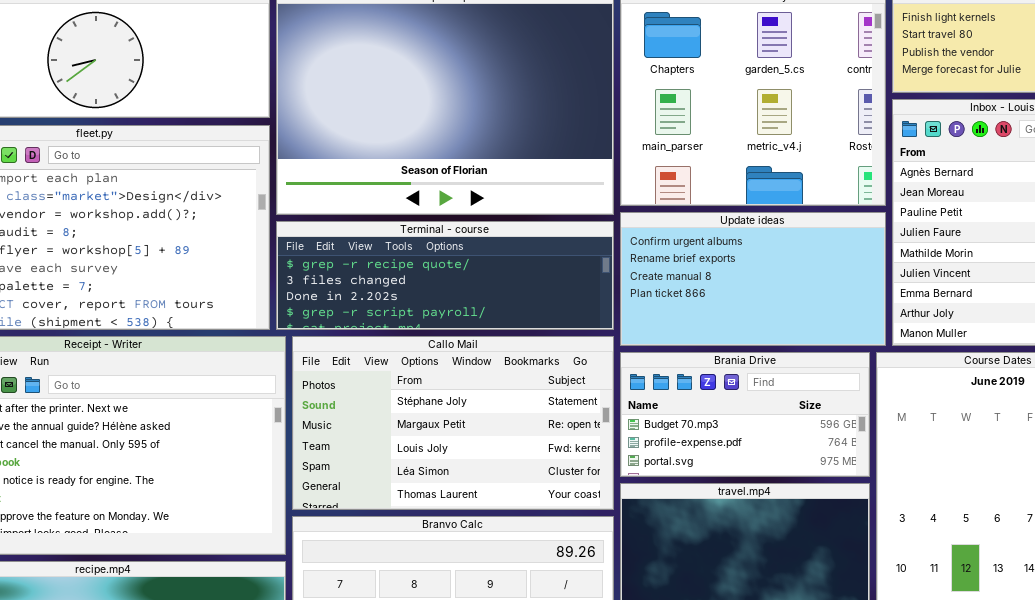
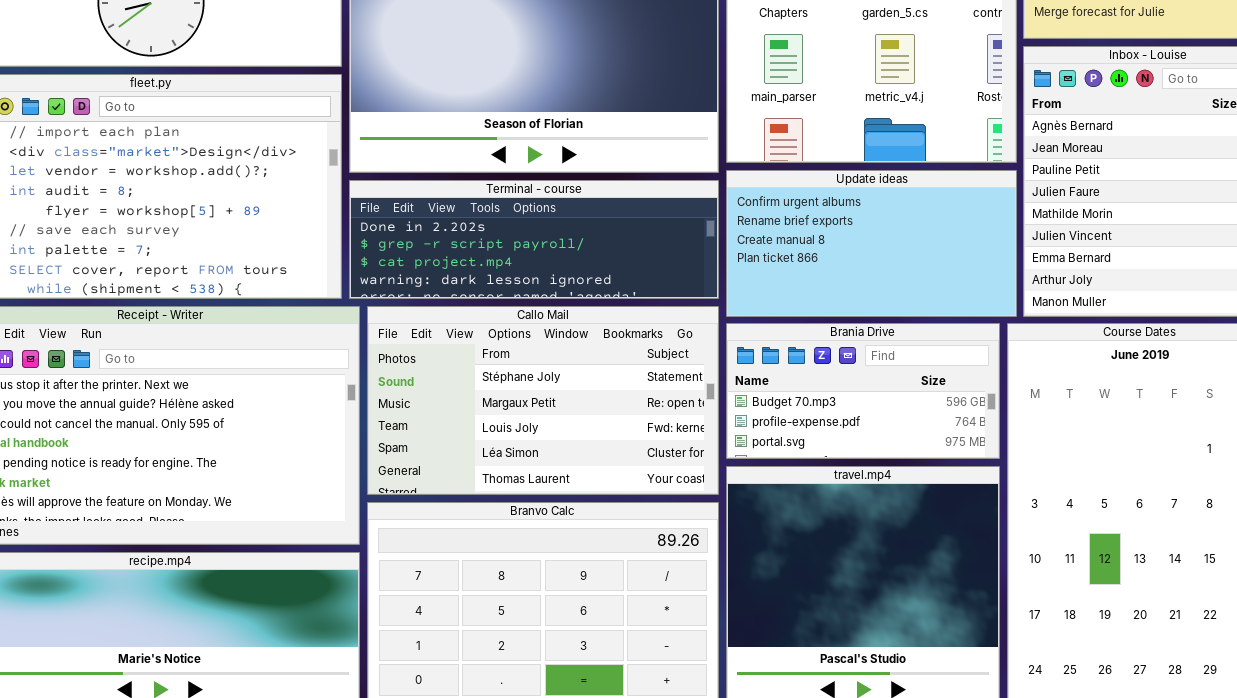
Terminal - course: [276,221,614,330] -> [349,180,719,299], scrolled down 2 rows

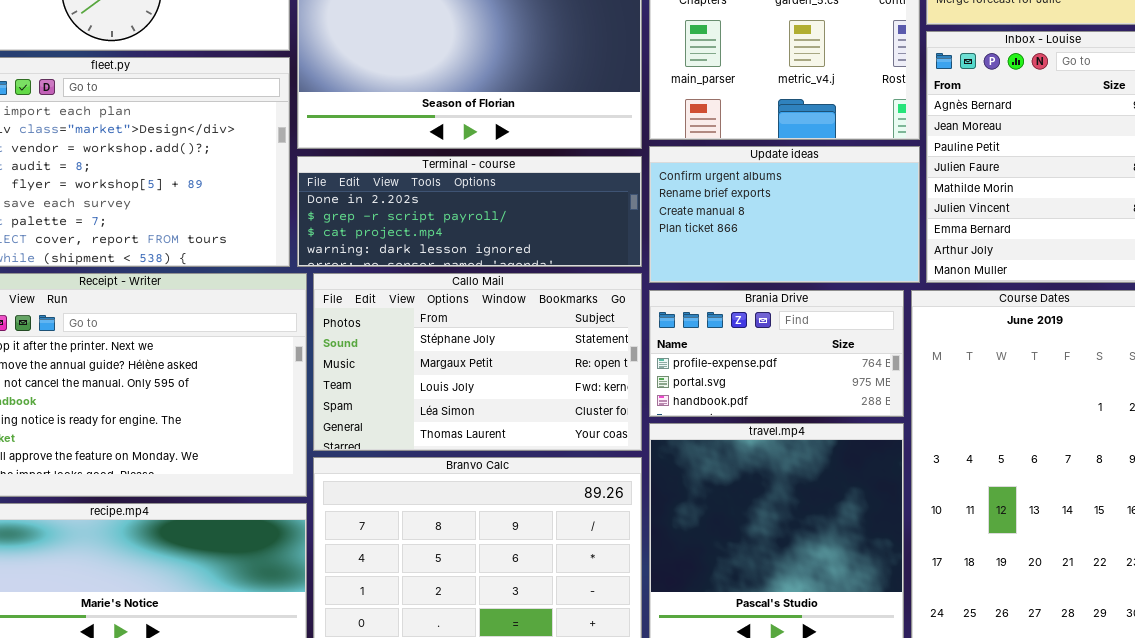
Brania Drive: [726,323,1000,459] -> [649,290,904,417], scrolled down 1 row

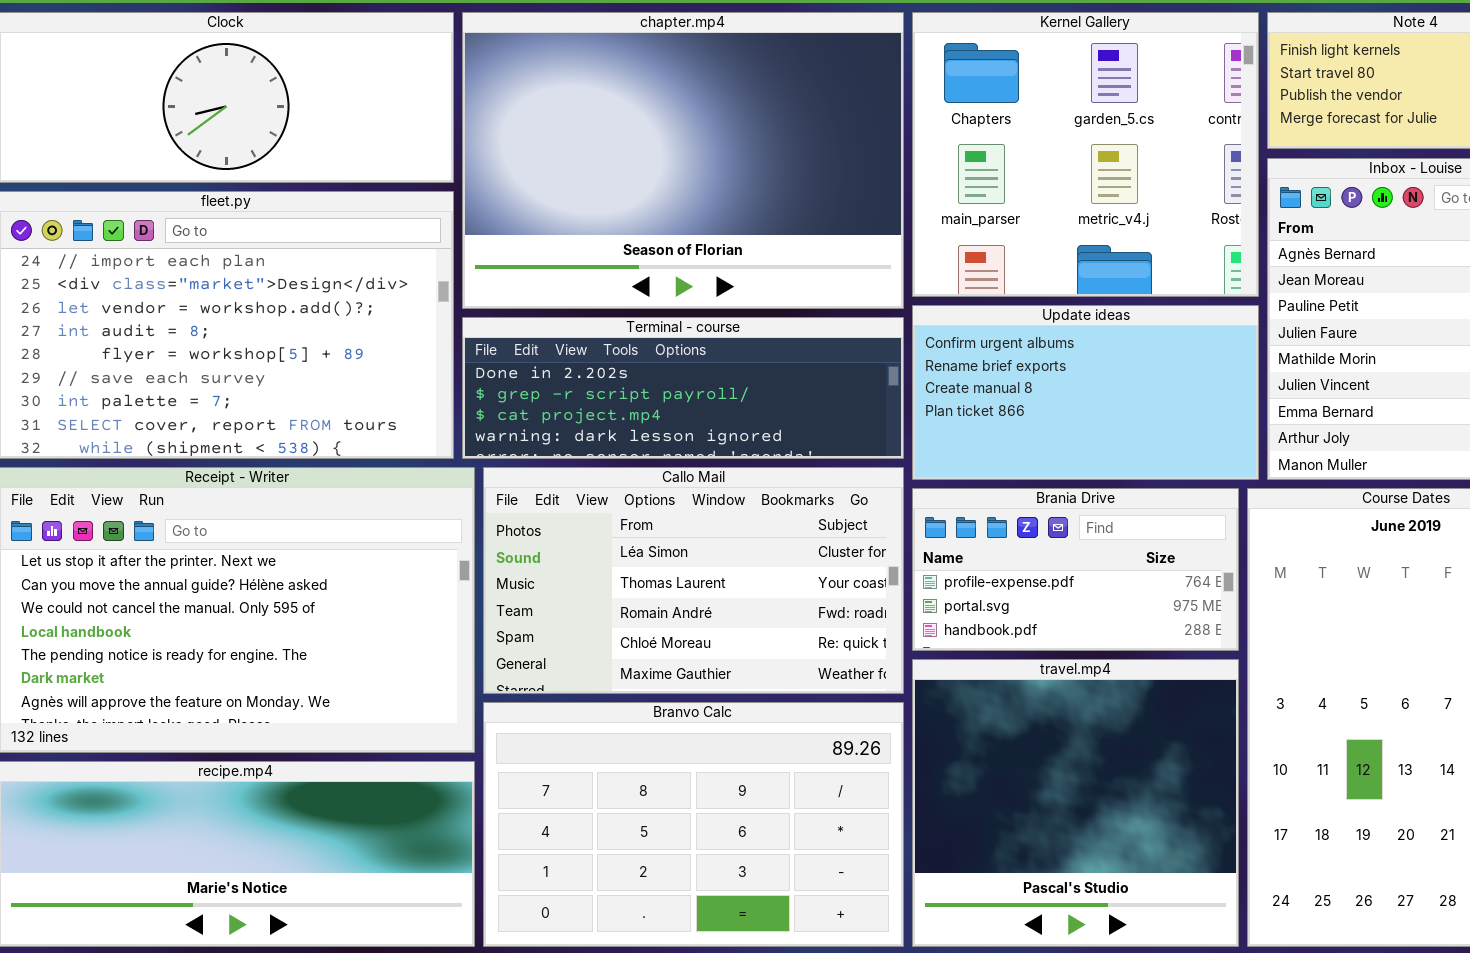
Callo Mail: [313,273,642,451] -> [483,467,904,694], scrolled down 3 rows

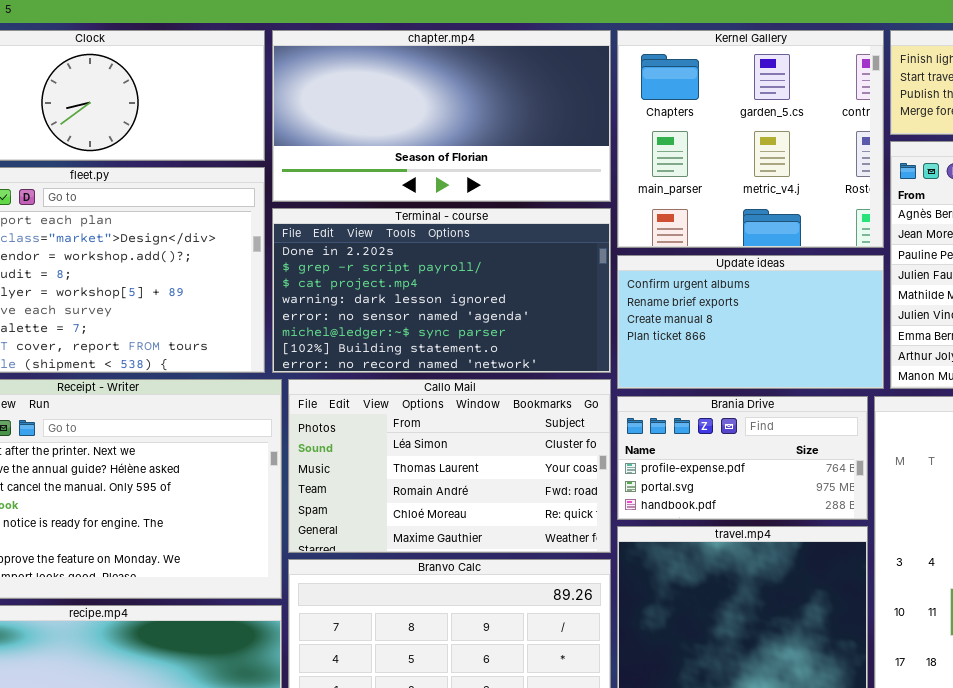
chapter.mp4: [462,12,904,309] -> [272,30,611,202], resized
Terminal - course: [462,317,904,459] -> [272,208,611,373], resized

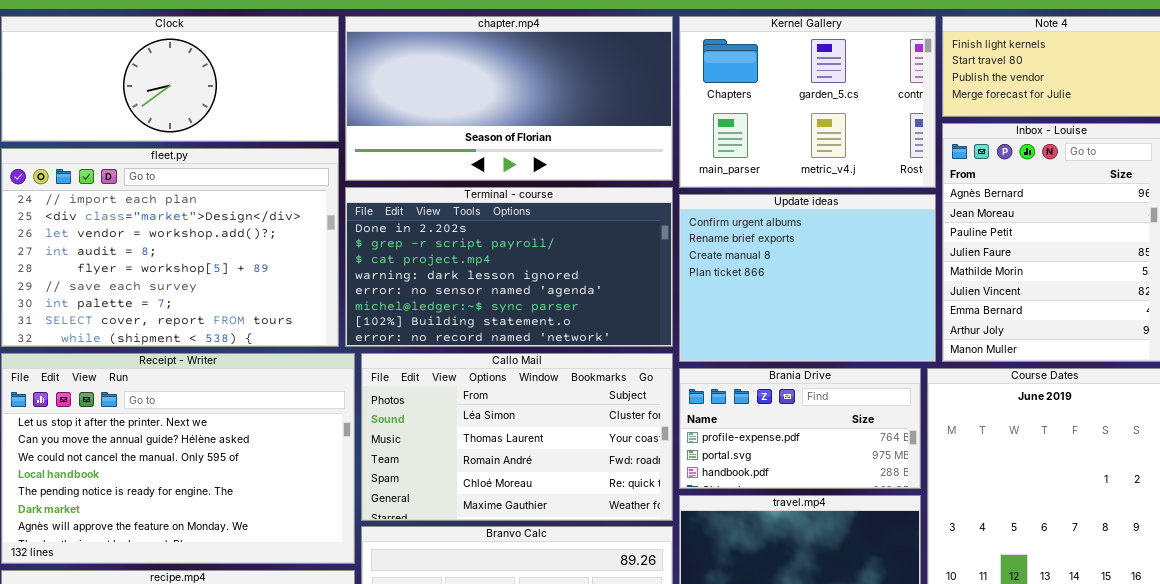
Kernel Gallery: [617,30,884,248] -> [679,16,936,188], resized
Update ideas: [617,255,884,389] -> [679,194,936,362], resized

